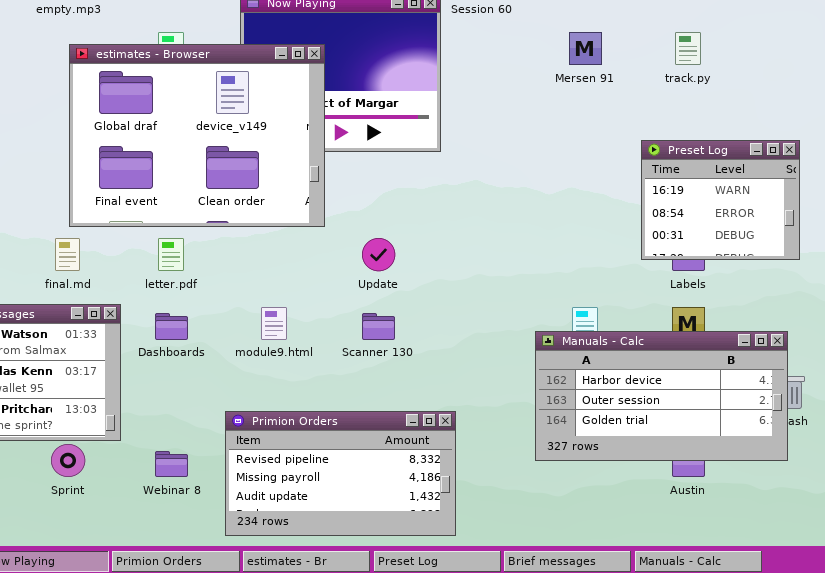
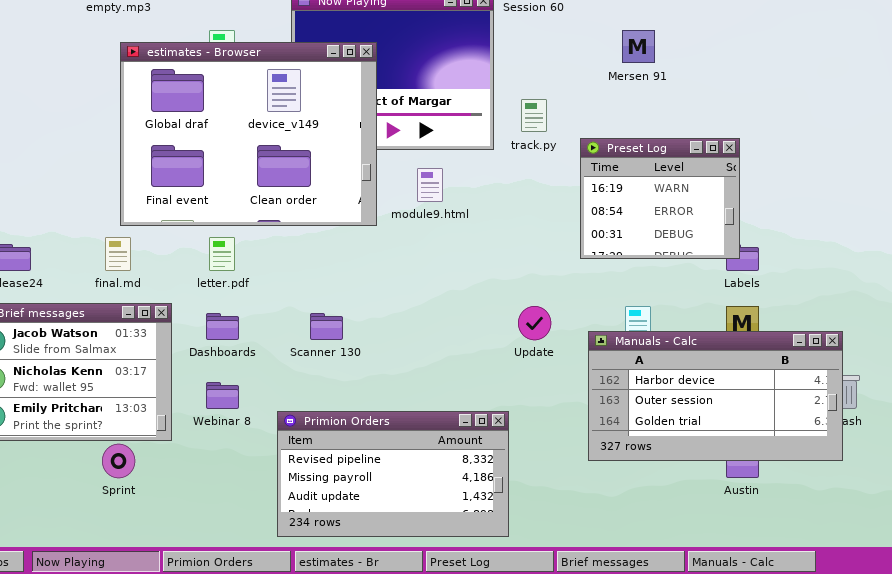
track.py: [675,32,701,65] -> [521,99,547,132], moved
Preset Log: [641,140,800,260] -> [580,138,740,259], moved
Update: [362,238,395,271] -> [518,306,551,340], moved
module9.html: [261,307,287,340] -> [417,168,443,202], moved
Scanner 130: [362,313,395,340] -> [310,313,343,340], moved
Webinar 8: [155,451,188,477] -> [206,382,239,409], moved

